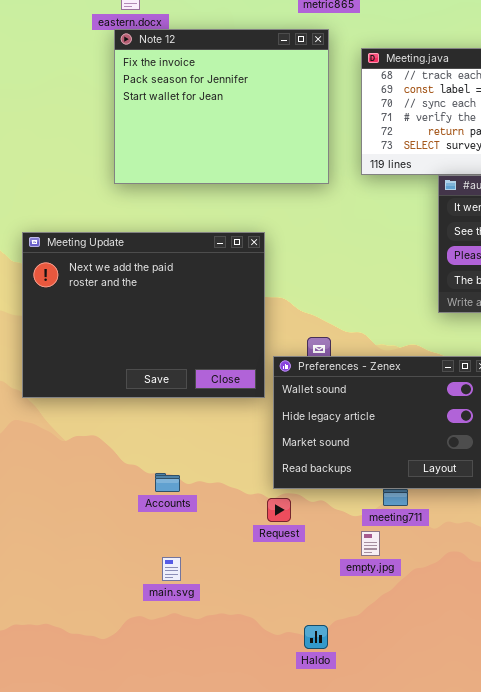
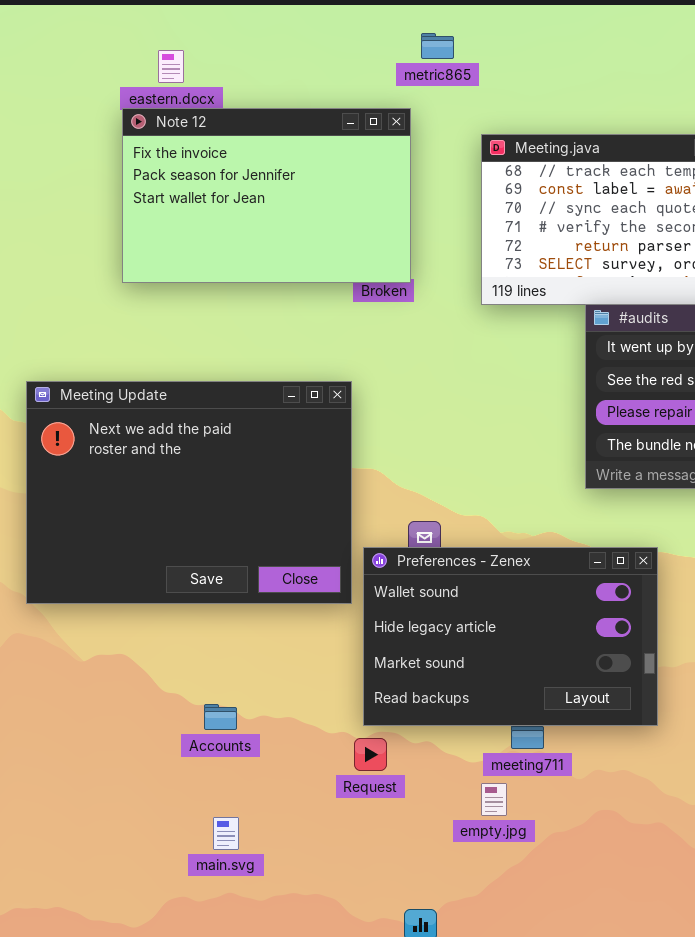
Note 12: [114,29,329,184] -> [122,108,411,283], moved, resized

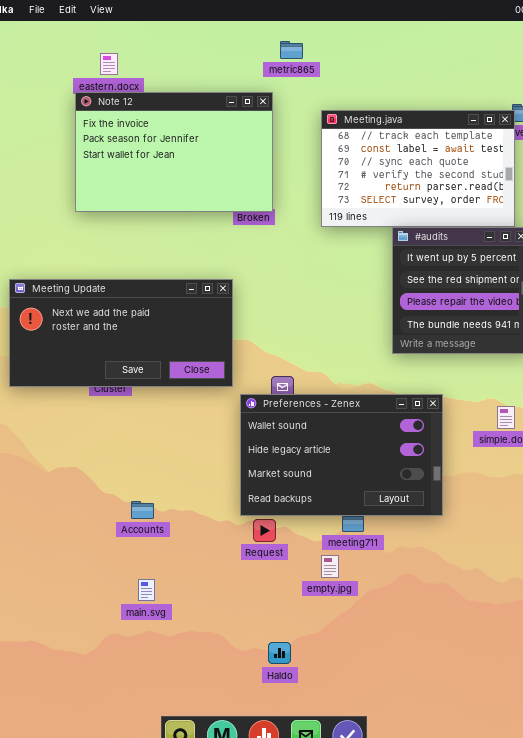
Meeting Update: [26,381,352,604] -> [9,279,233,387], resized
Request: [354,738,387,771] -> [253,519,276,542], moved

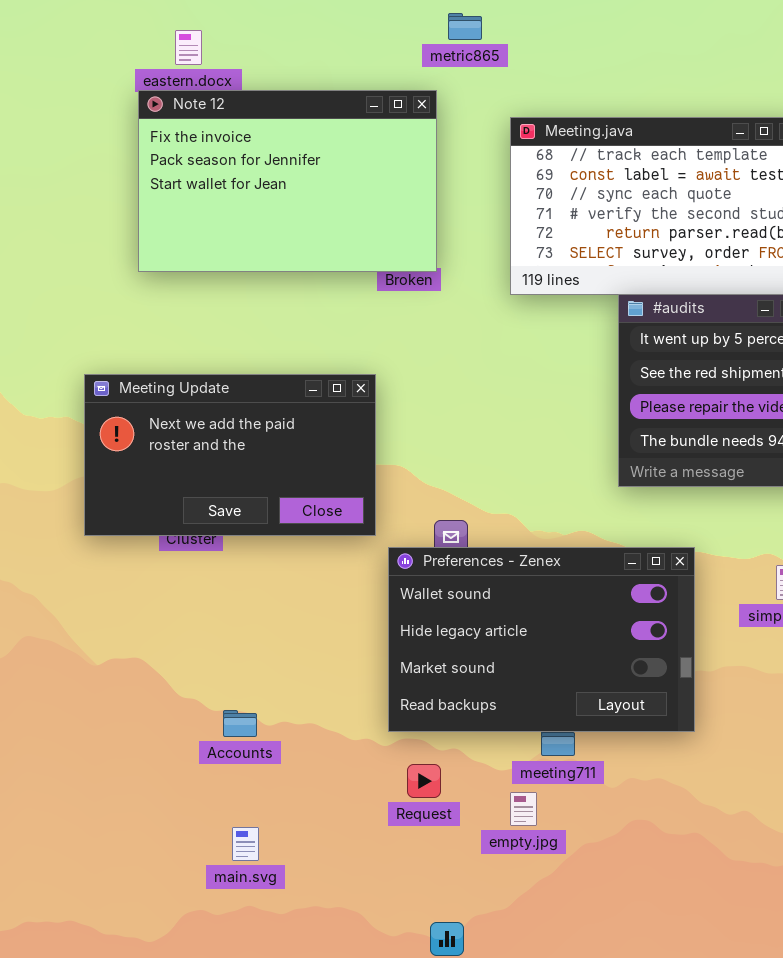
Meeting Update: [9,279,233,387] -> [84,374,376,536], resized
Request: [253,519,276,542] -> [407,764,441,798], moved

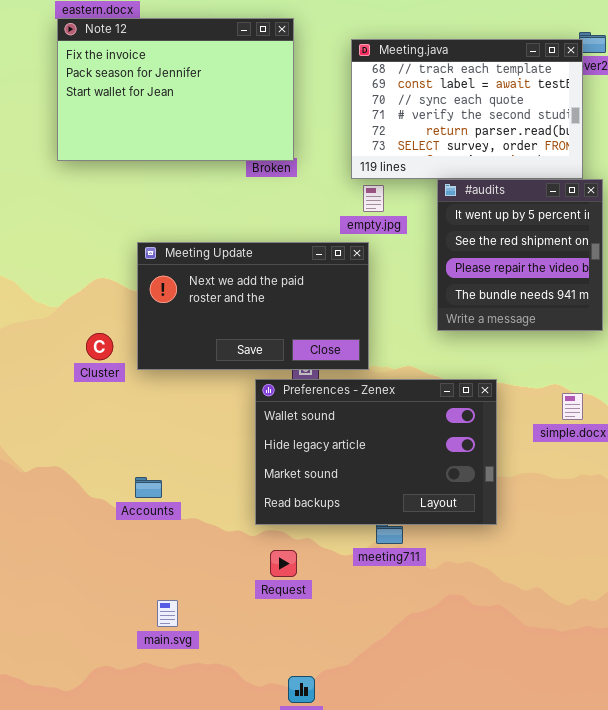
Meeting Update: [84,374,376,536] -> [137,242,369,370], moved
Accounts: [223,710,257,737] -> [135,477,162,498], moved
empty.jpg: [510,792,537,826] -> [363,185,384,212], moved
main.svg: [232,827,259,861] -> [157,600,178,627], moved

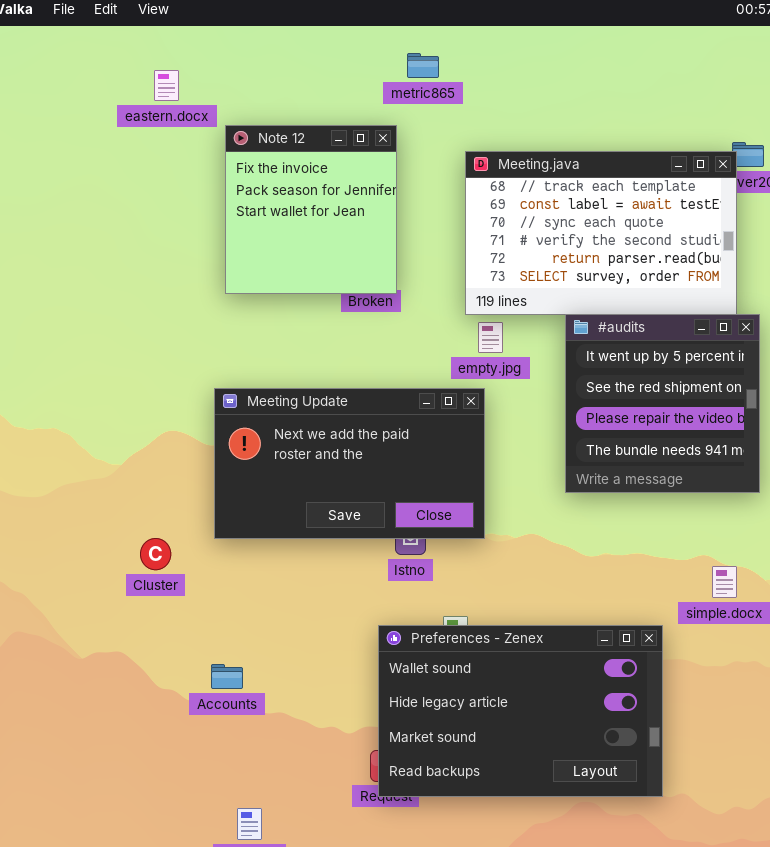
Note 12: [57,18,294,161] -> [225,125,397,294], resized
Cluster: [86,333,113,360] -> [140,538,171,570], moved
Preferences - Zenex: [255,379,497,525] -> [378,625,663,797], moved

